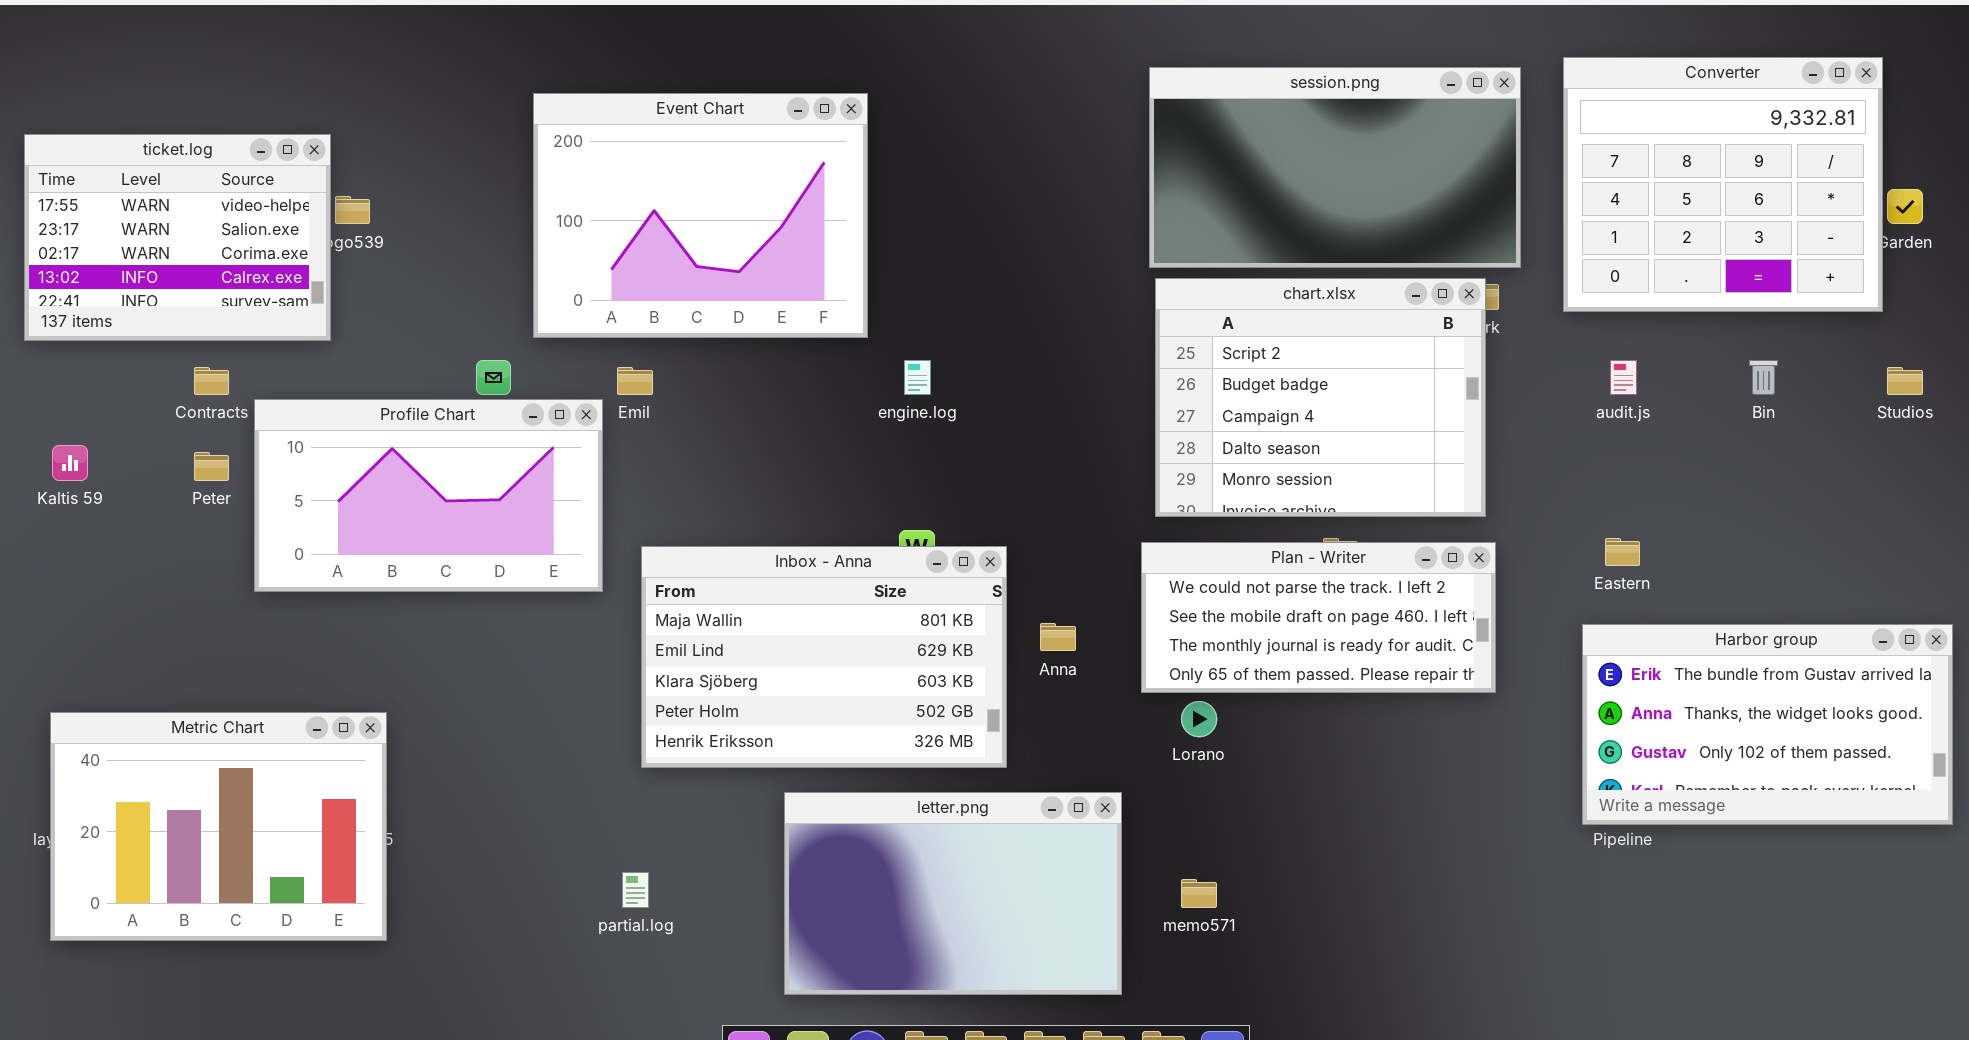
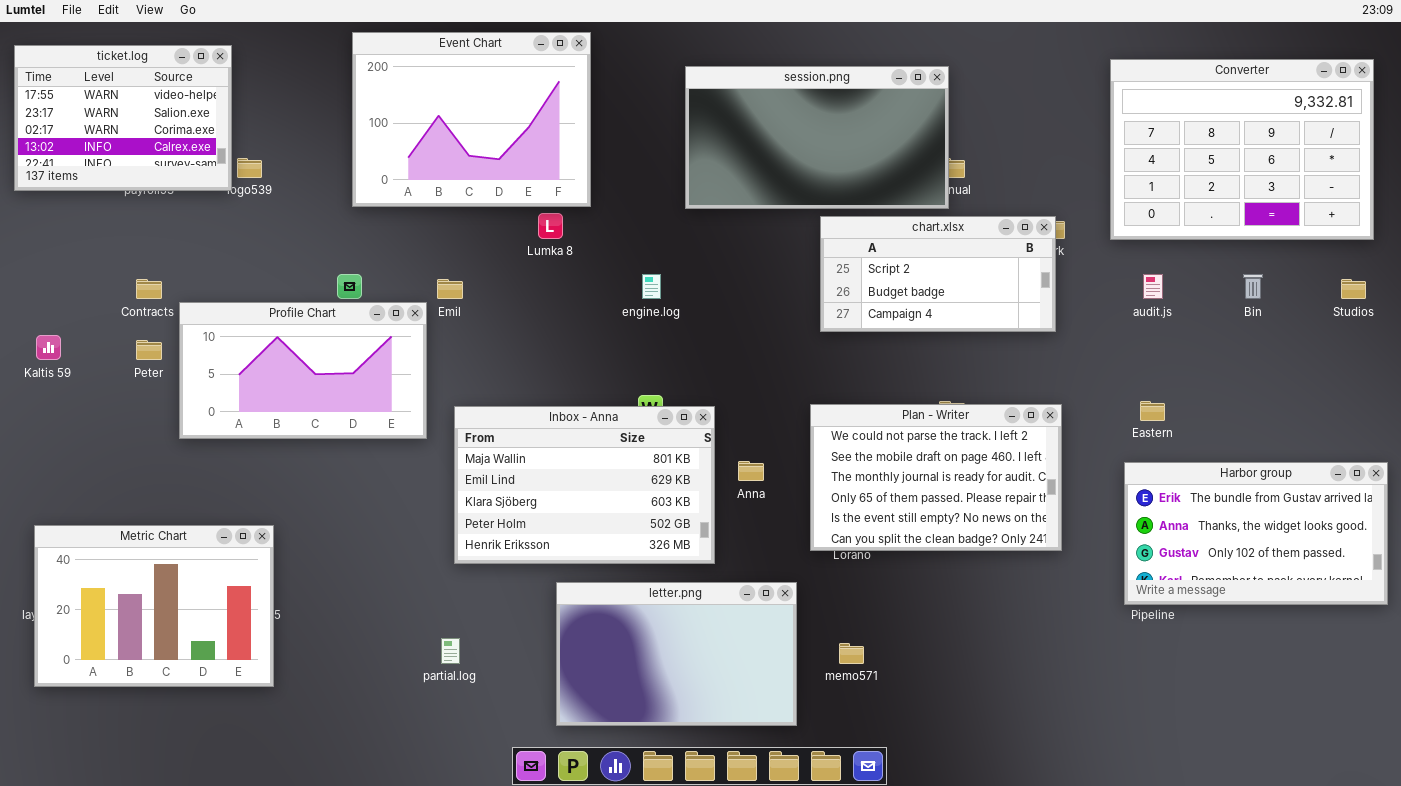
Converter: [1563,57,1883,312] -> [1110,59,1374,240], resized
session.png: [1149,67,1521,268] -> [685,66,949,209], moved
Event Chart: [533,93,868,338] -> [352,32,591,207], moved
ticket.log: [24,134,331,341] -> [14,45,232,191], moved
chart.xlsx: [1155,278,1486,517] -> [820,216,1056,332], resized
Plan - Writer: [1141,542,1496,693] -> [810,404,1062,551], resized

